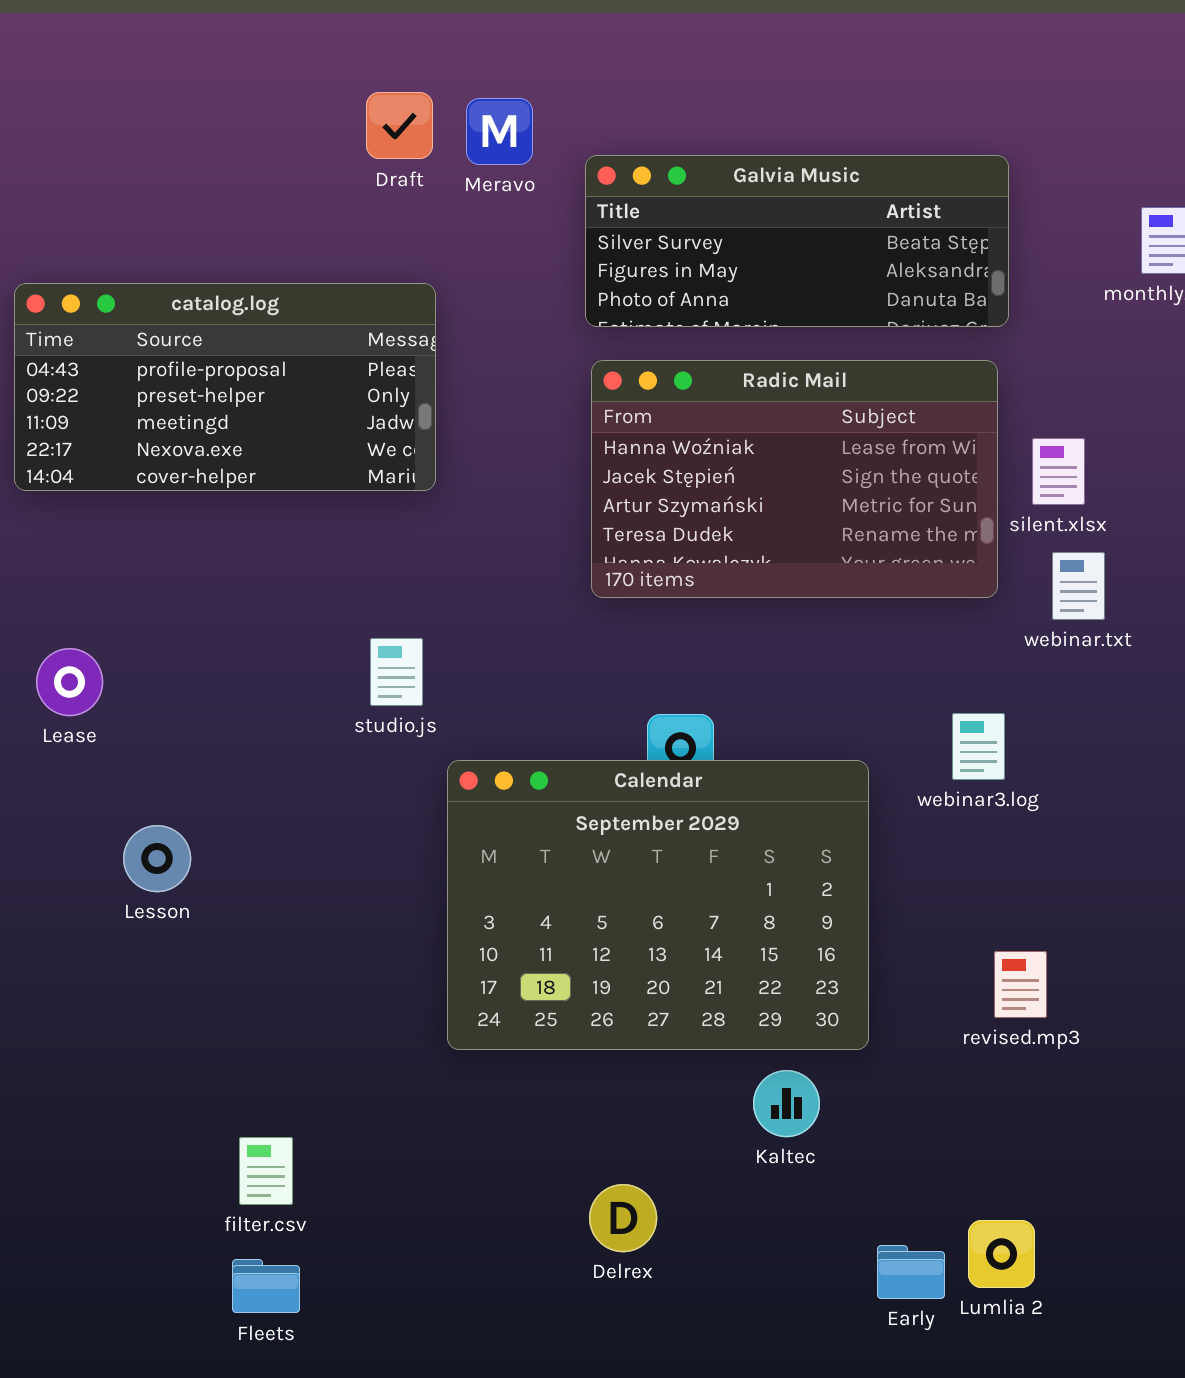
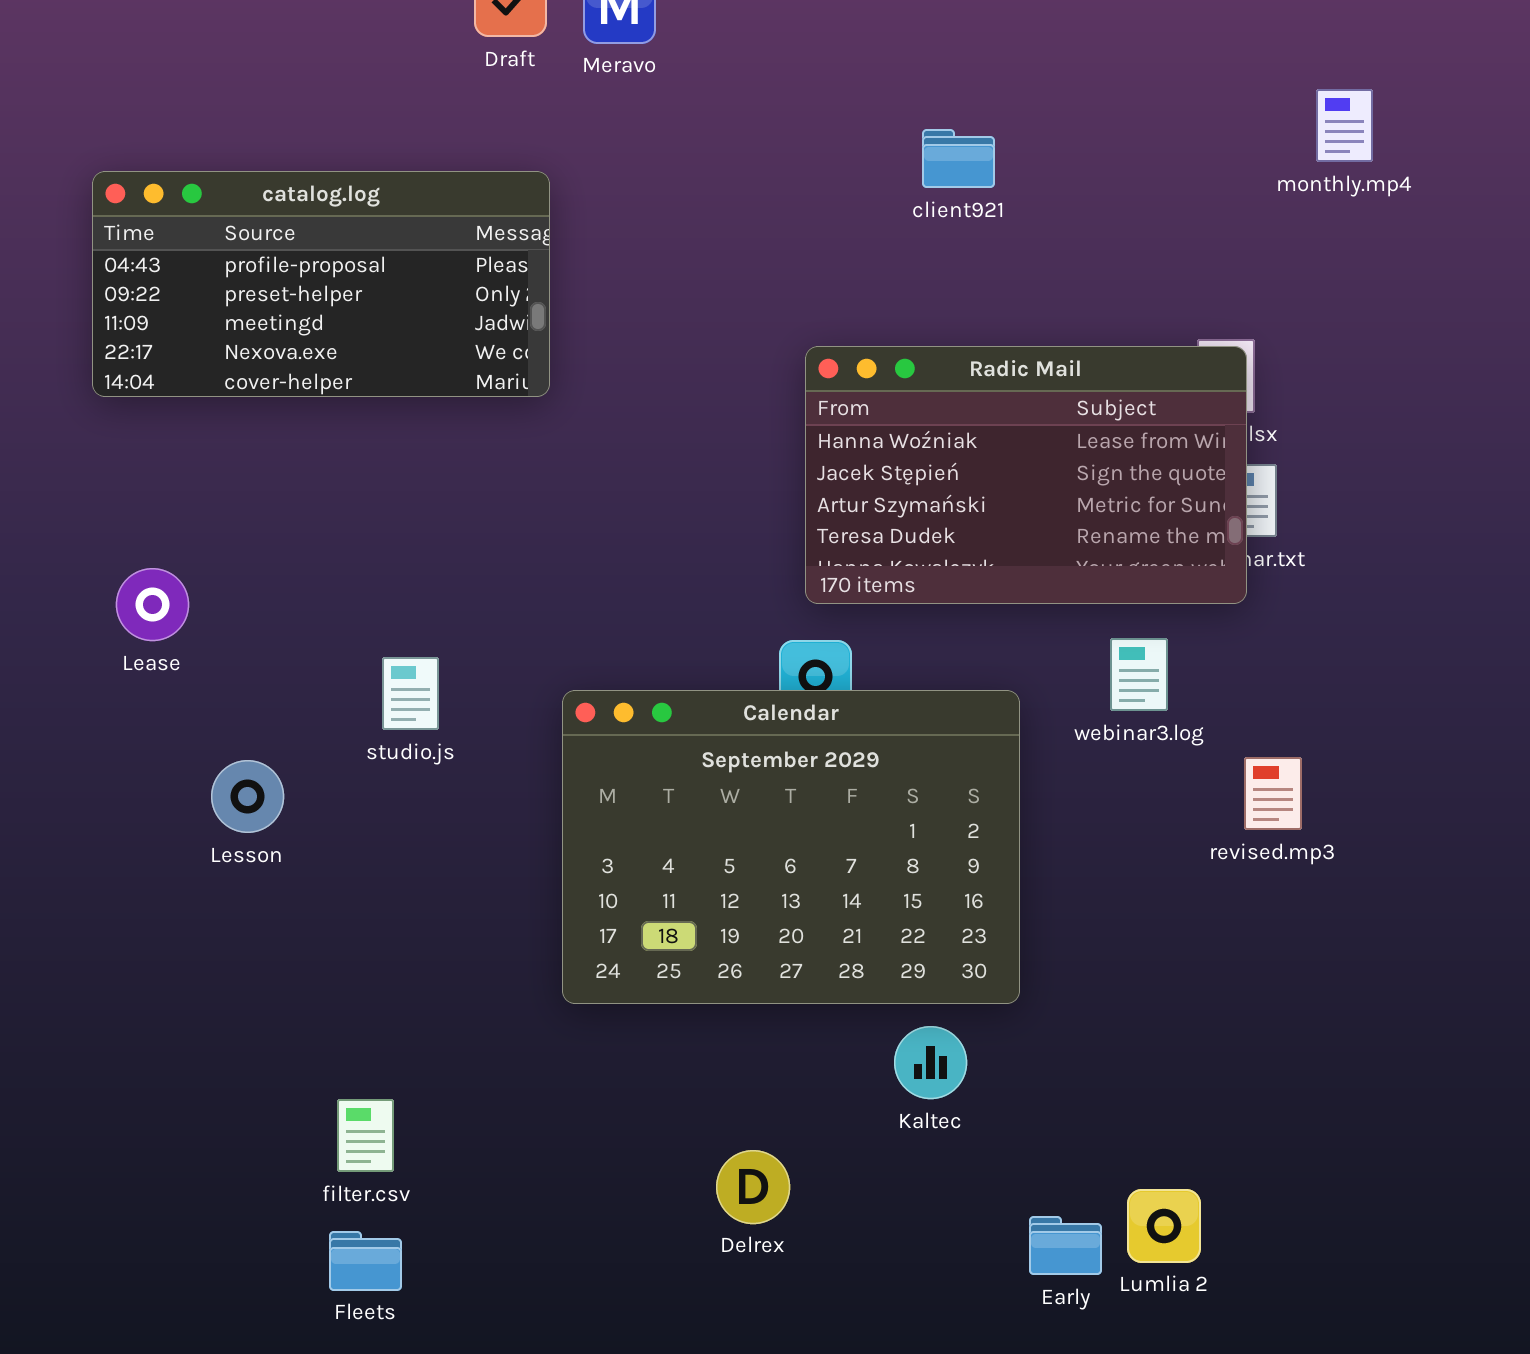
Galvia Music: [585,155,1009,327] -> none, closed
Radic Mail: [591,360,998,598] -> [805,346,1247,604], moved
studio.js: [370,638,423,706] -> [382,657,439,730], moved
revised.mp3: [994,951,1047,1018] -> [1244,757,1302,830], moved

